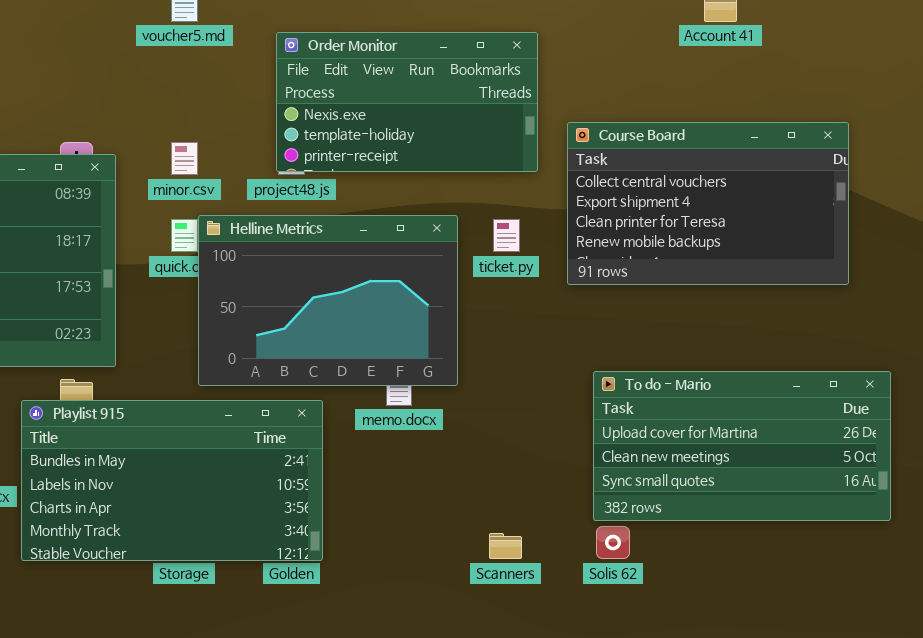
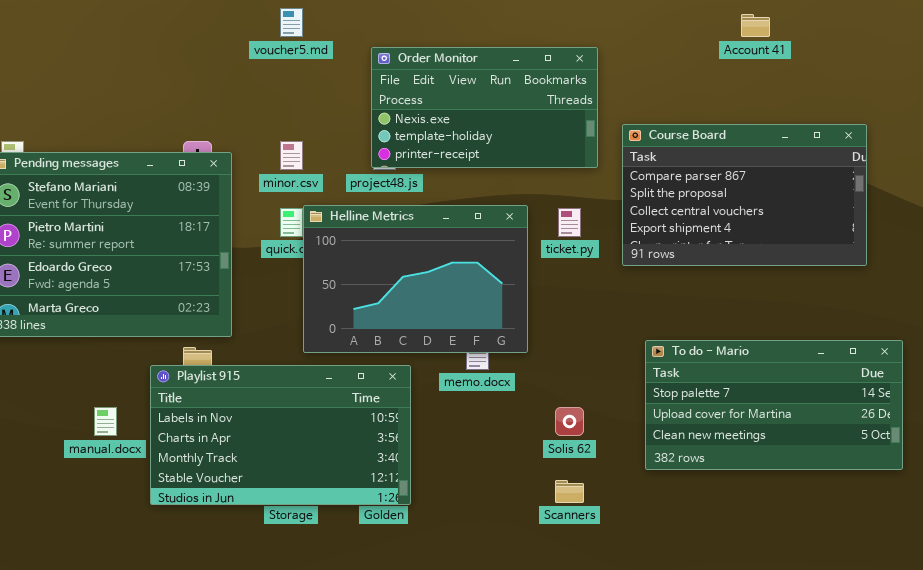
Course Board: [567,122,849,285] -> [622,124,867,266], scrolled up 2 rows
To do - Mario: [593,371,891,521] -> [645,340,903,470], scrolled up 1 row
Playlist 915: [21,400,323,561] -> [150,365,411,505], scrolled down 1 row
Solis 62: [596,526,630,559] -> [555,407,584,436], moved

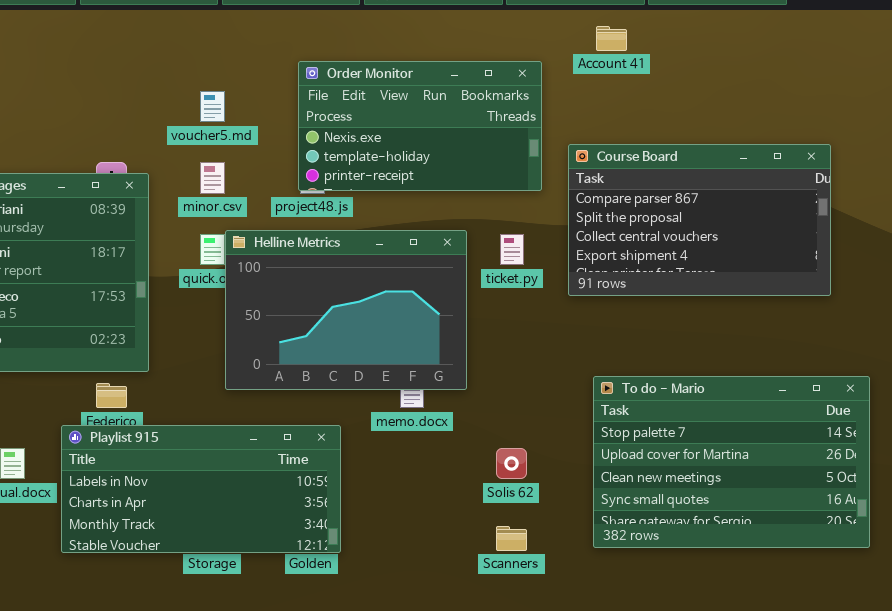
voucher5.md: [280,8,303,37] -> [200,91,225,122], moved
Account 41: [741,14,770,37] -> [596,26,627,51], moved
To do - Mario: [645,340,903,470] -> [593,376,870,548], resized
Playlist 915: [150,365,411,505] -> [61,425,341,553], resized

